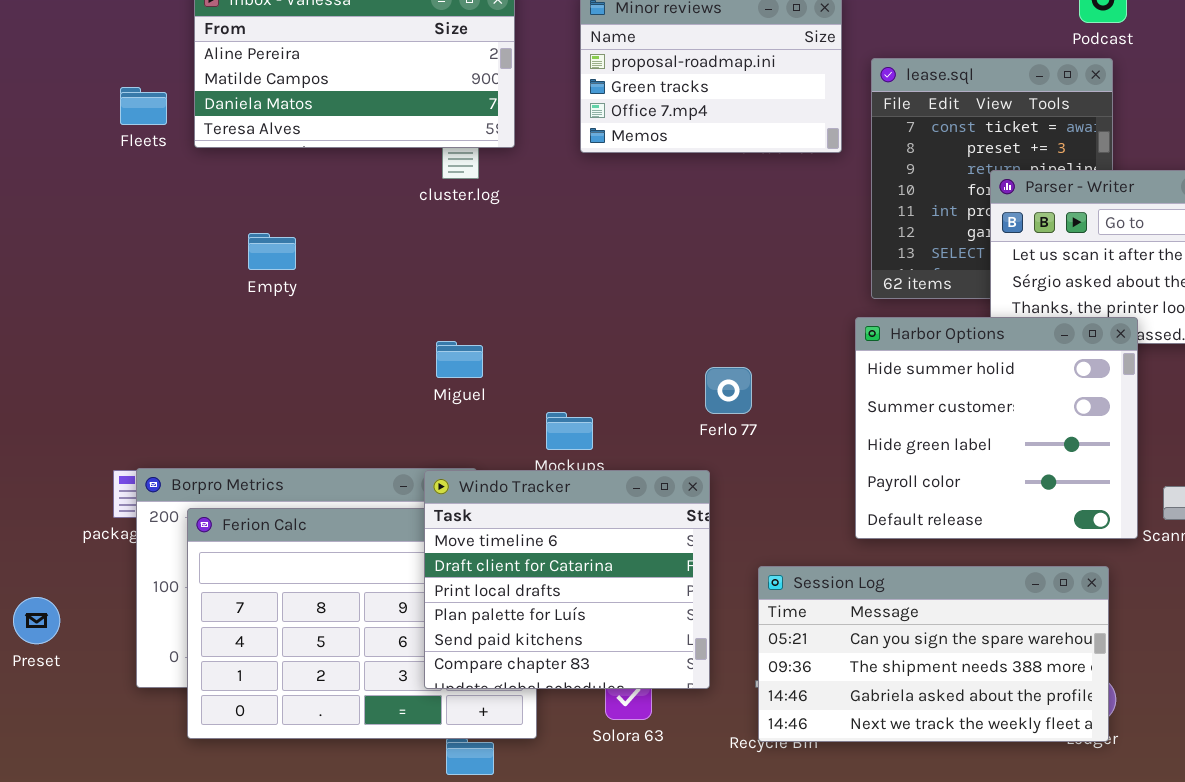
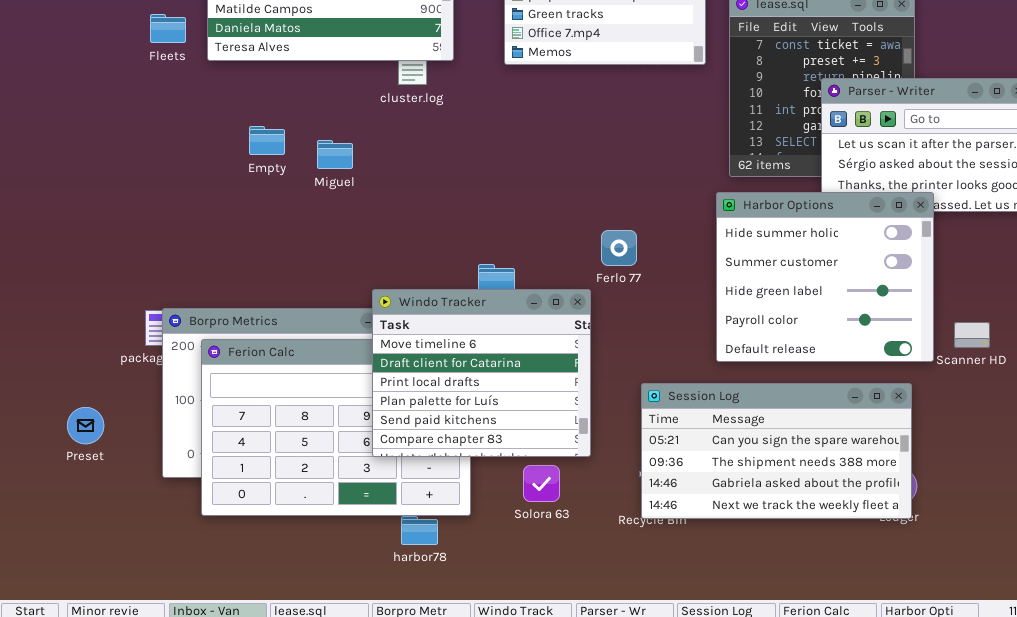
Miguel: [436,341,483,378] -> [317,140,353,169], moved
Windo Tracker: [424,470,710,689] -> [372,289,591,457], moved

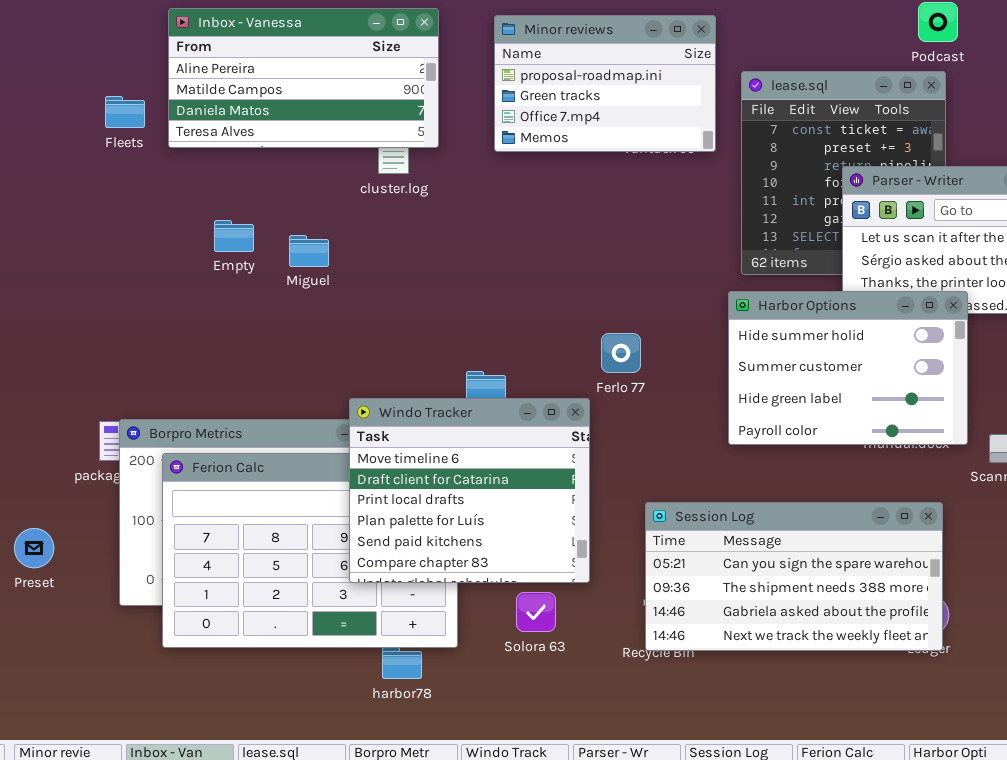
Harbor Options: [716,192,934,362] -> [728,291,968,445], resized

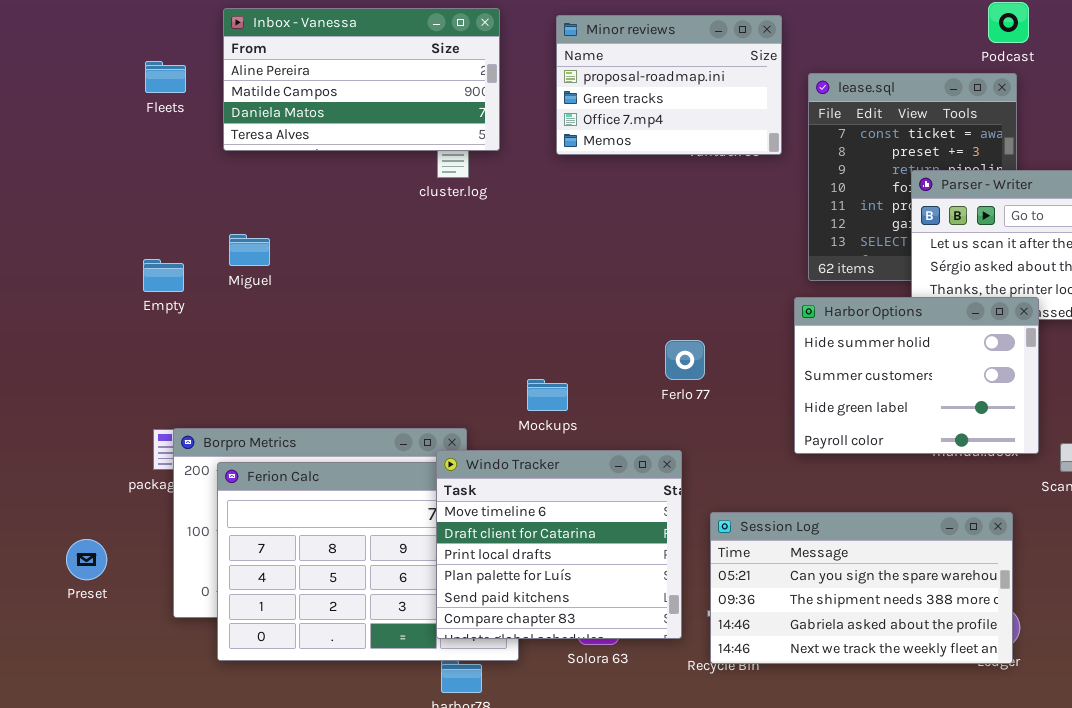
Fleets: [105,96,145,128] -> [145,61,186,93], moved
Empty: [214,220,254,252] -> [143,259,184,292], moved
Miguel: [289,235,329,267] -> [229,234,270,266], moved
Windo Tracker: [349,398,590,583] -> [436,450,682,639], moved

